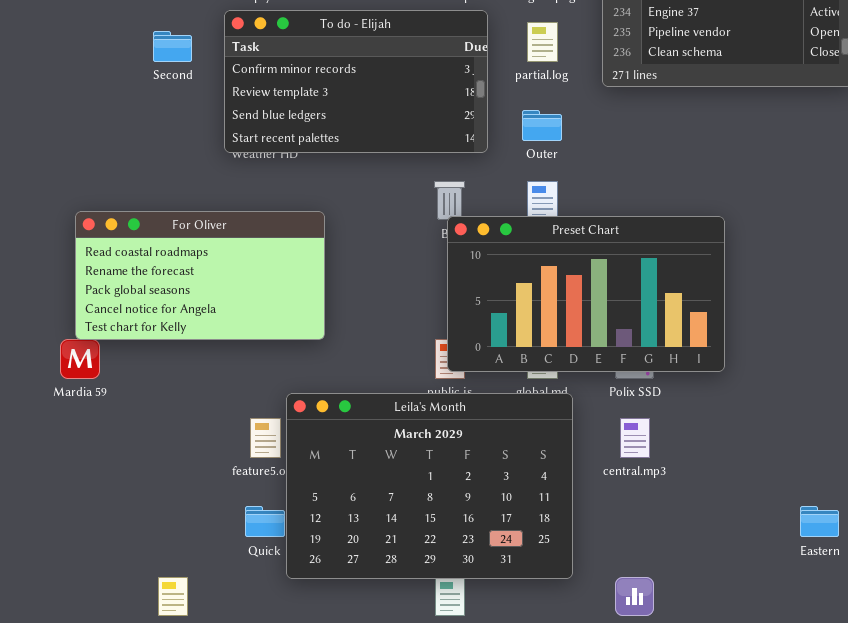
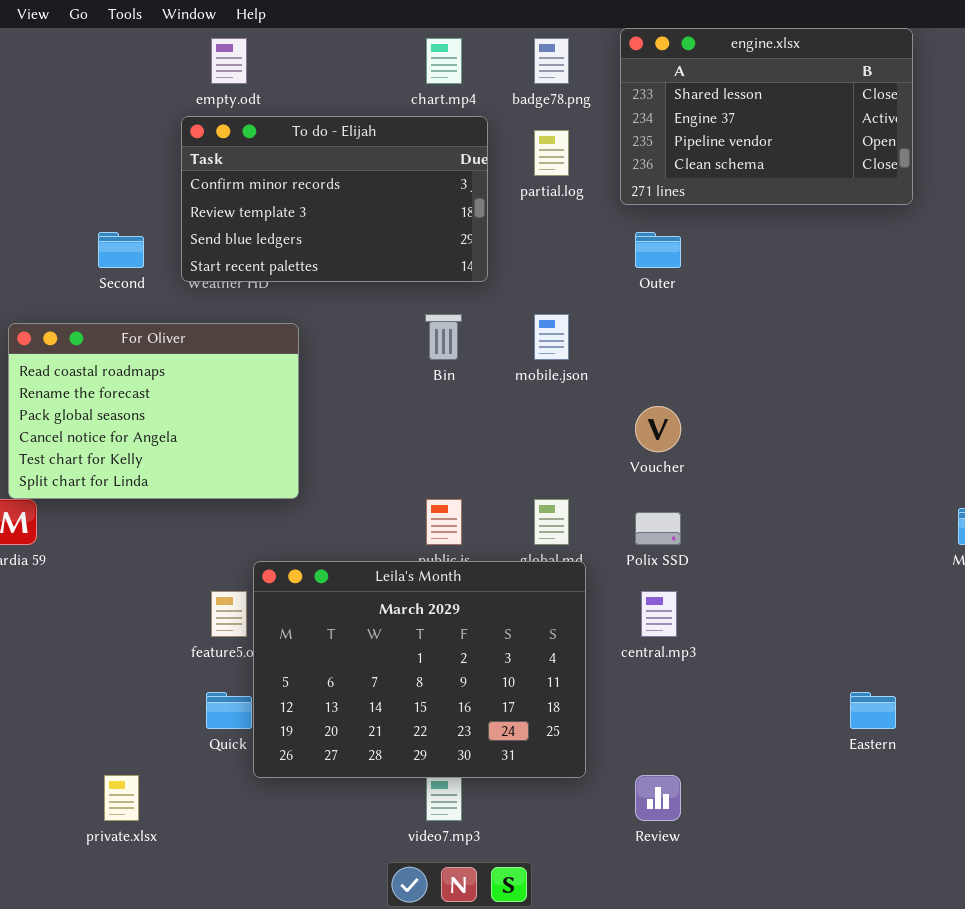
Second: [153,31,192,62] -> [98,232,144,268], moved
Outer: [522,110,562,141] -> [635,232,681,268], moved
For Oliver: [75,211,325,340] -> [8,323,299,499], resized
Preset Chart: [447,216,725,372] -> none, closed

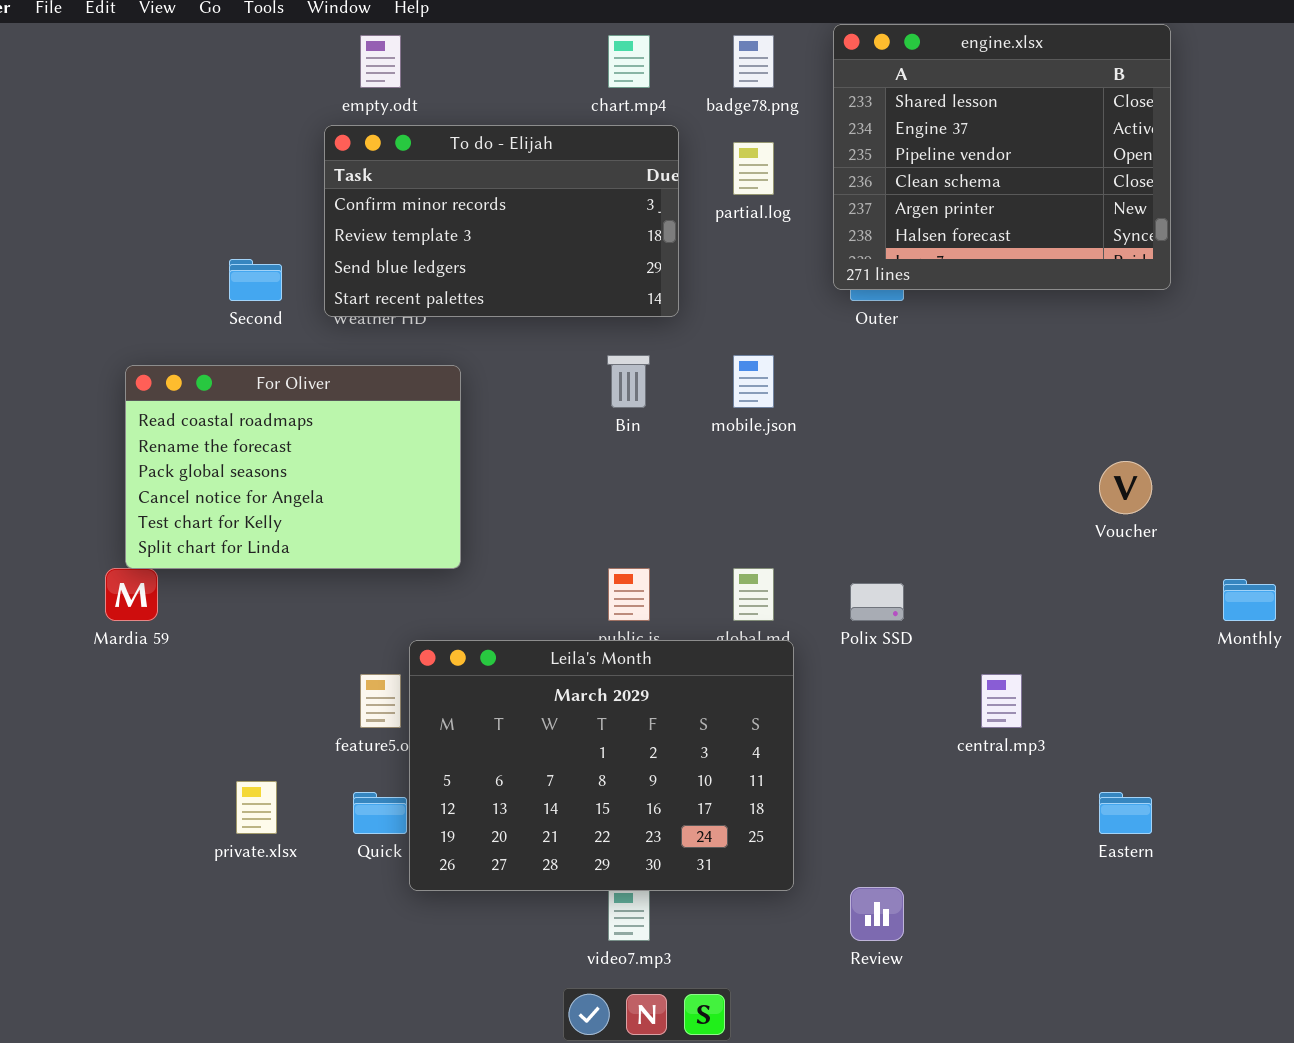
engine.xlsx: [620,28,913,205] -> [833,24,1171,290], resized
Voucher: [635,406,681,452] -> [1099,461,1152,514], moved
central.mp3: [641,591,677,637] -> [981,674,1022,728], moved
private.xlsx: [104,775,139,821] -> [236,781,277,834], moved

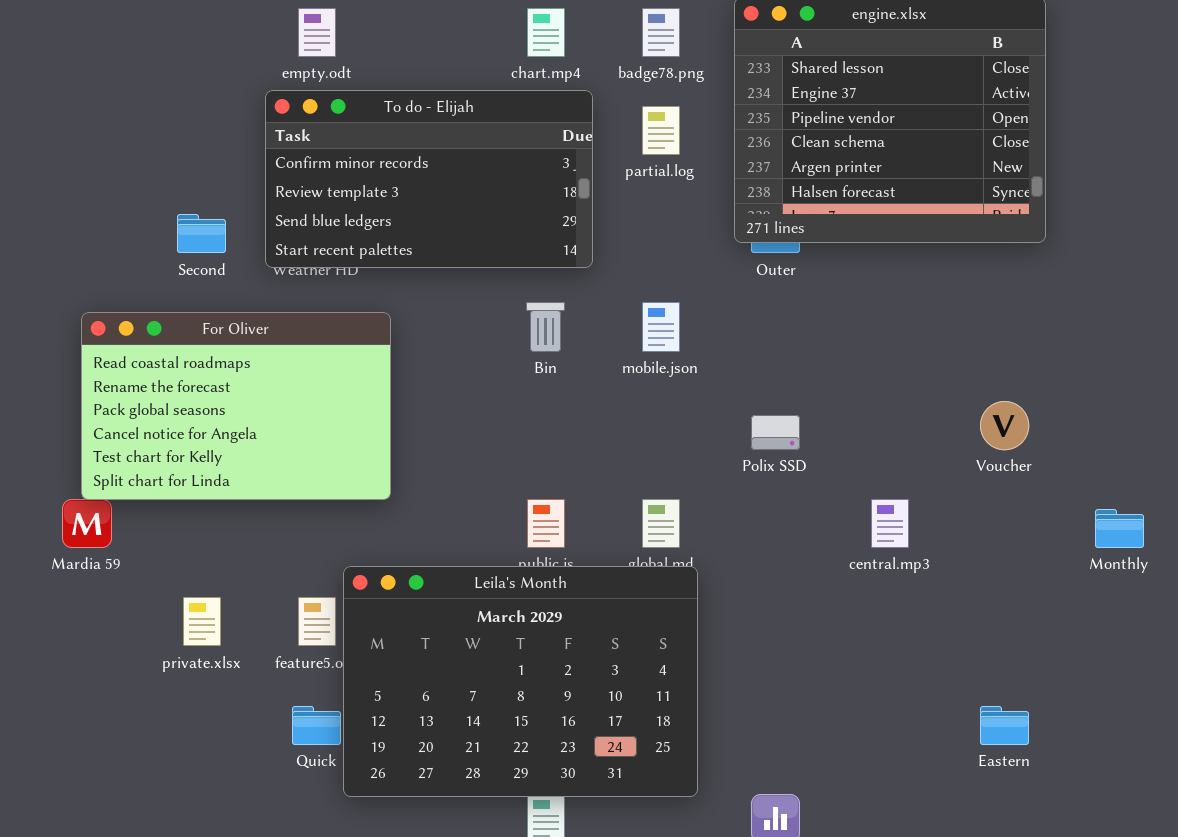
Polix SSD: [850,583,904,621] -> [751,415,800,450], moved
central.mp3: [981,674,1022,728] -> [871,499,909,548], moved
private.xlsx: [236,781,277,834] -> [183,597,221,646], moved

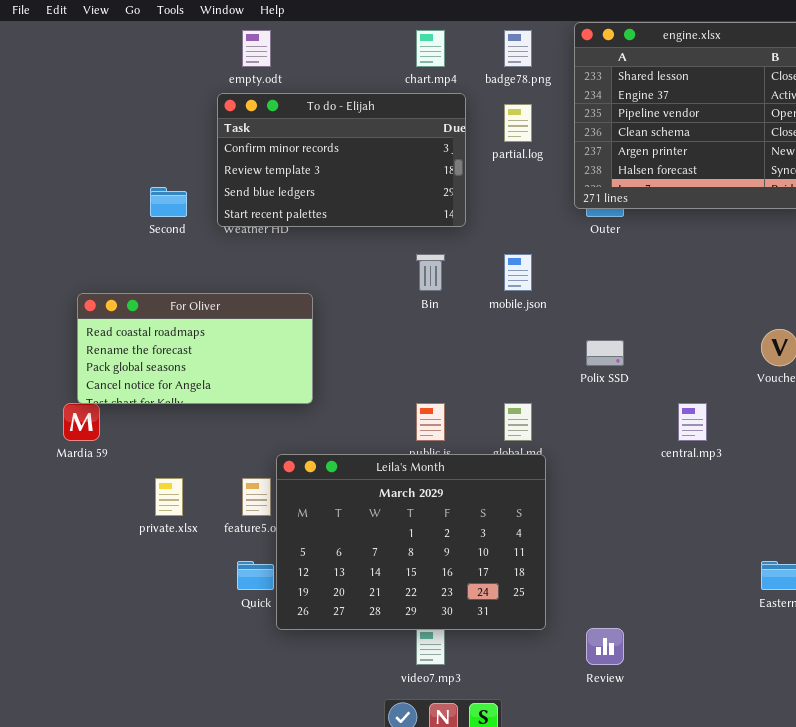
For Oliver: [81,312,391,500] -> [77,293,313,404], resized

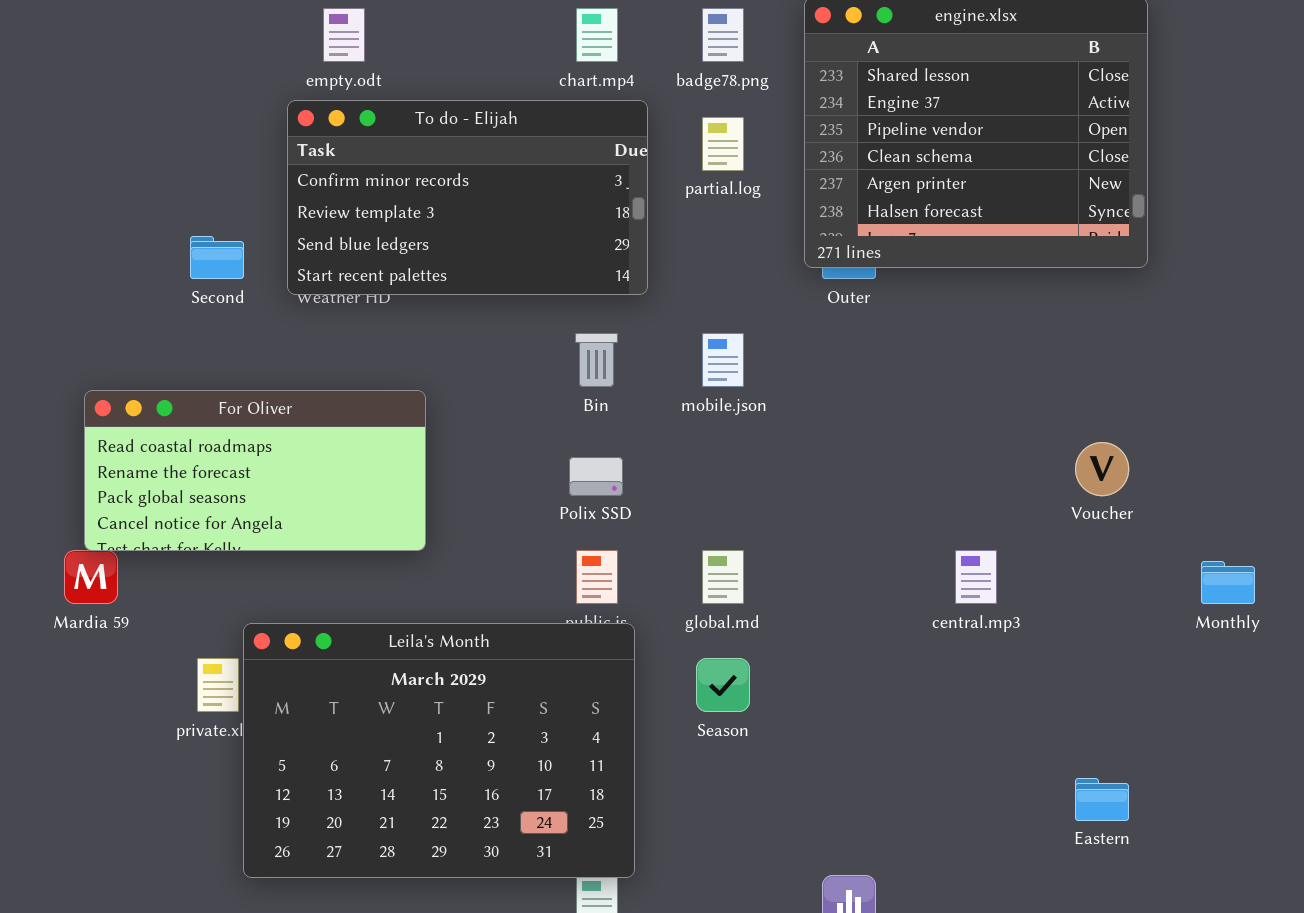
Polix SSD: [586,340,624,366] -> [569,457,623,496], moved
Leila's Month: [276,454,546,630] -> [243,623,635,878], moved

